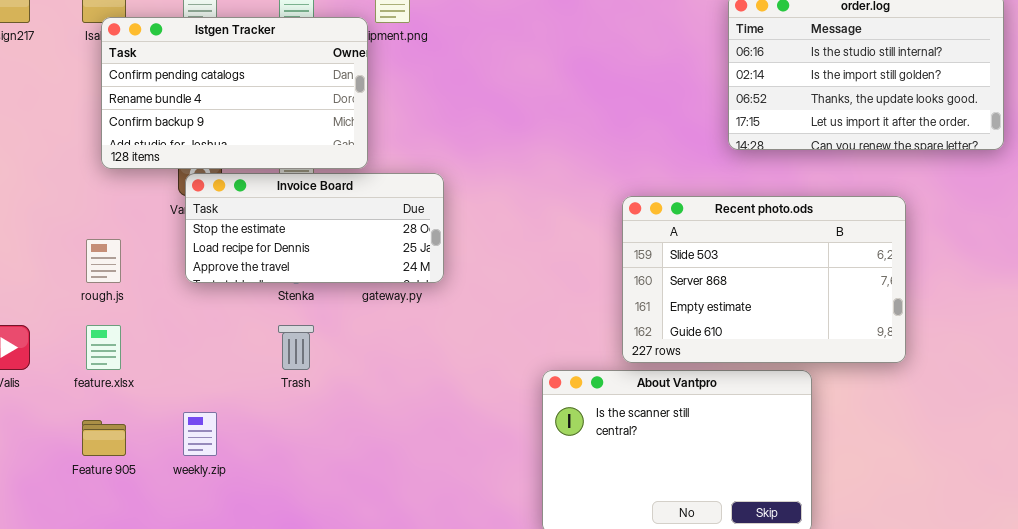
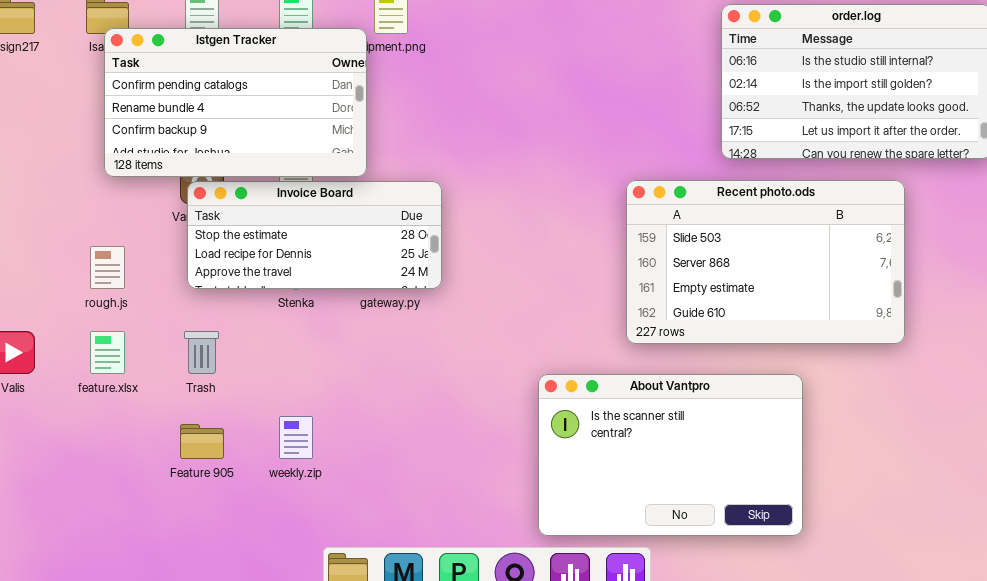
Recent photo.ods: [622,196,906,363] -> [626,180,905,344], moved
Trash: [278,325,314,370] -> [184,331,219,374], moved
weekly.zip: [183,412,217,456] -> [279,416,313,459], moved
Feature 905: [82,420,126,456] -> [180,424,224,459], moved

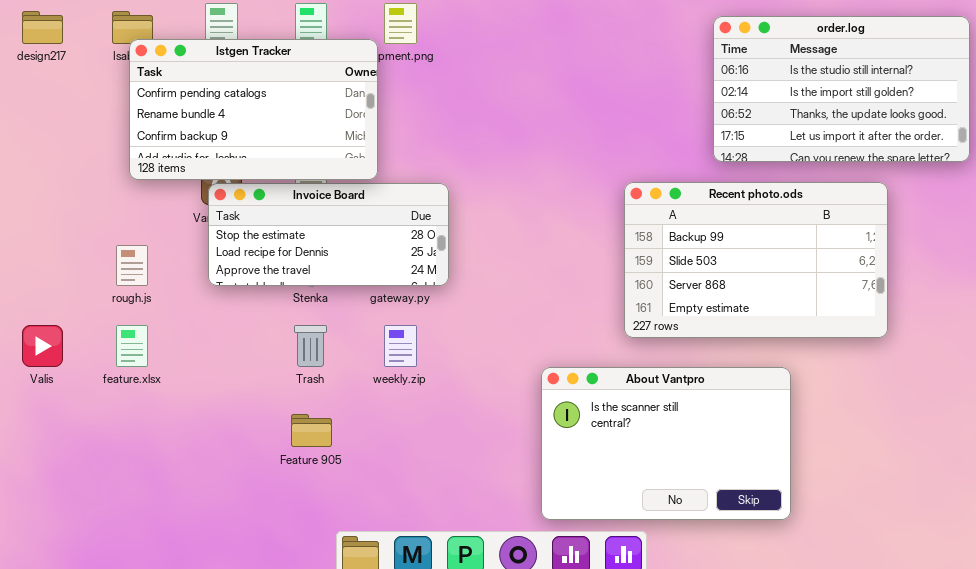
Recent photo.ods: [626,180,905,344] -> [624,182,888,338], scrolled up 1 row
Trash: [184,331,219,374] -> [294,325,327,367], moved
weekly.zip: [279,416,313,459] -> [384,325,417,367], moved
Feature 905: [180,424,224,459] -> [291,414,332,447], moved

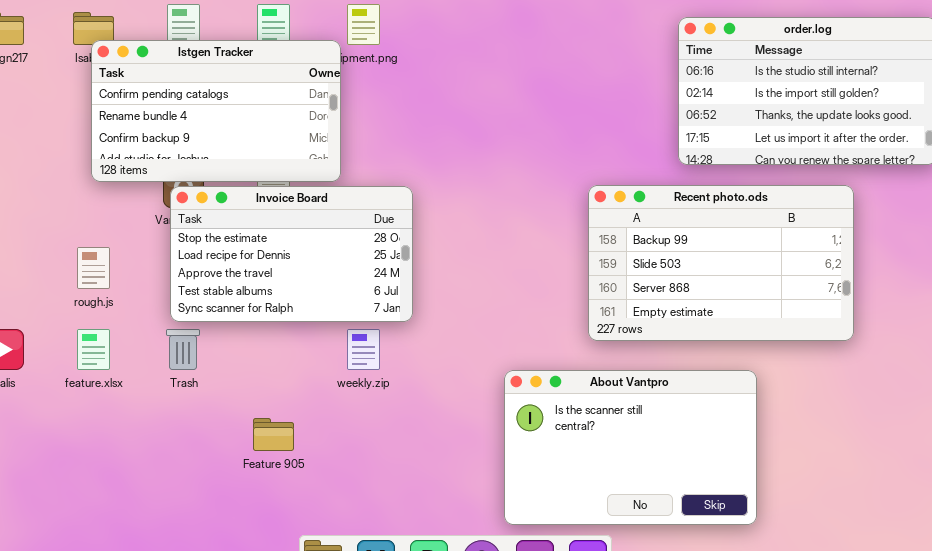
Invoice Board: [208,183,449,286] -> [170,186,413,322], resized
Trash: [294,325,327,367] -> [166,329,200,370], moved

